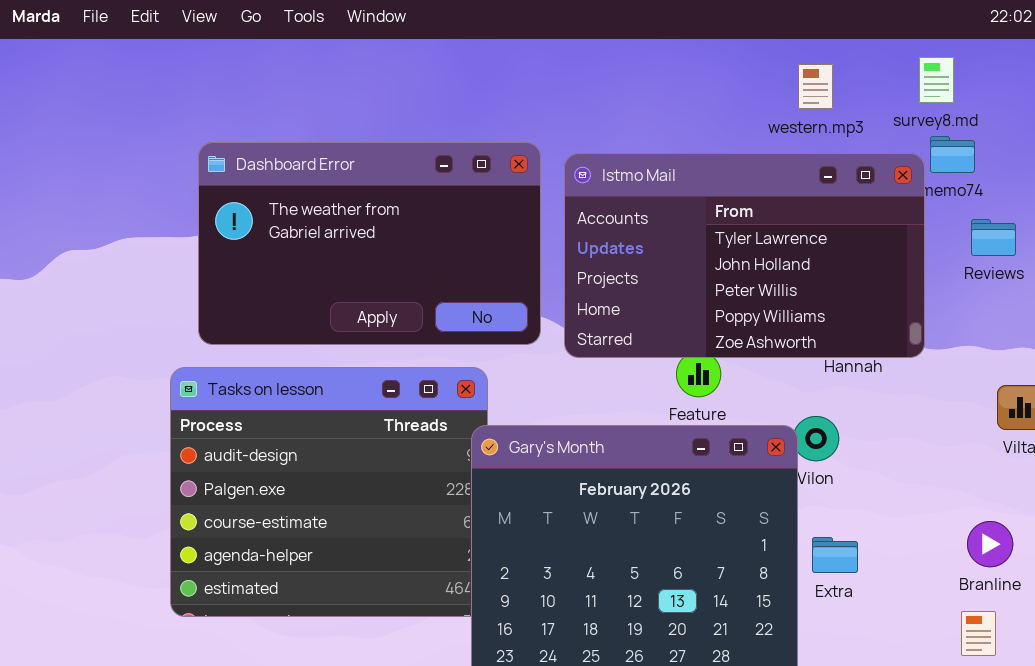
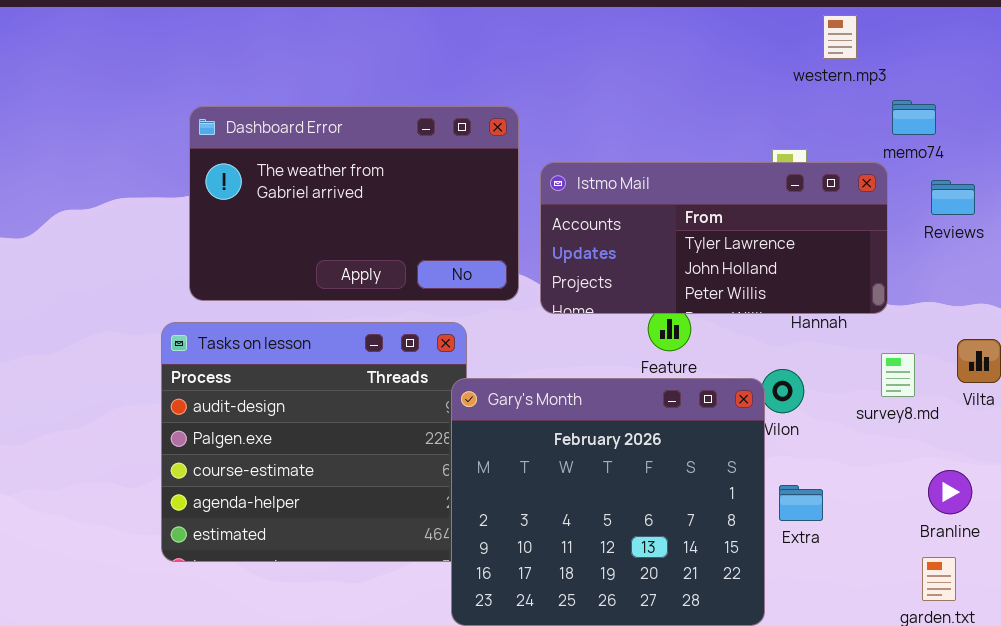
survey8.md: [919,57,954,103] -> [881,353,915,397], moved
western.mp3: [798,64,833,109] -> [823,15,857,59], moved
Istmo Mail: [564,153,925,358] -> [540,162,888,314], resized

